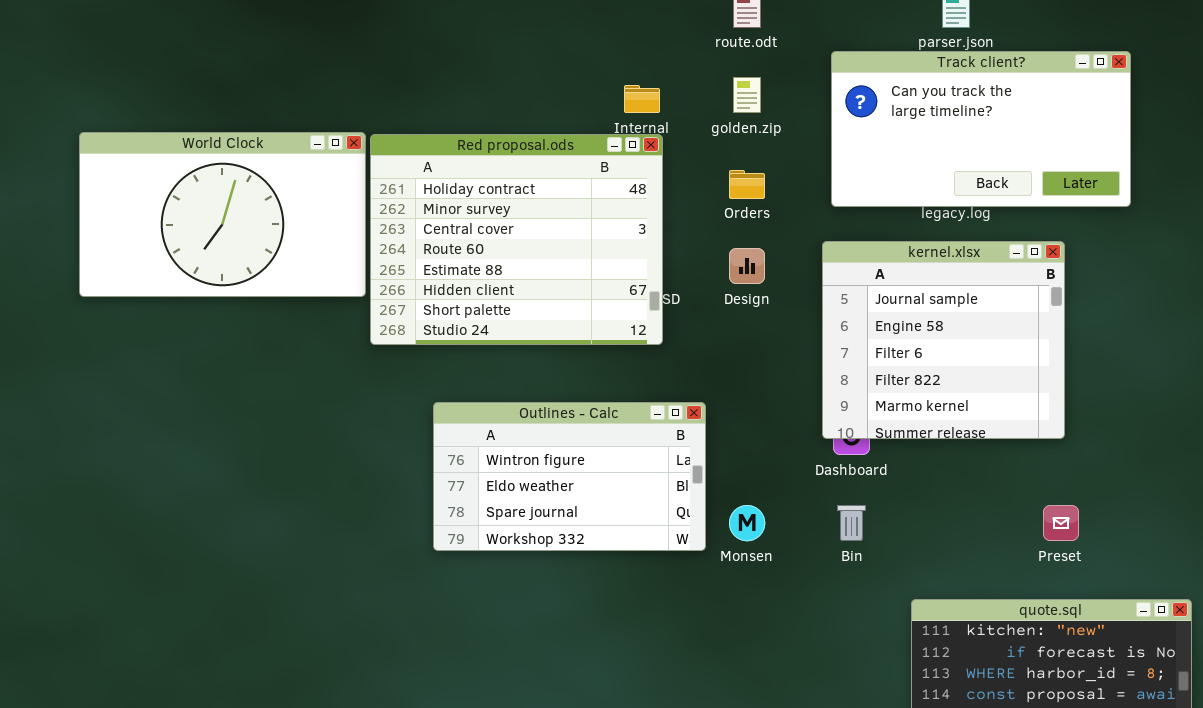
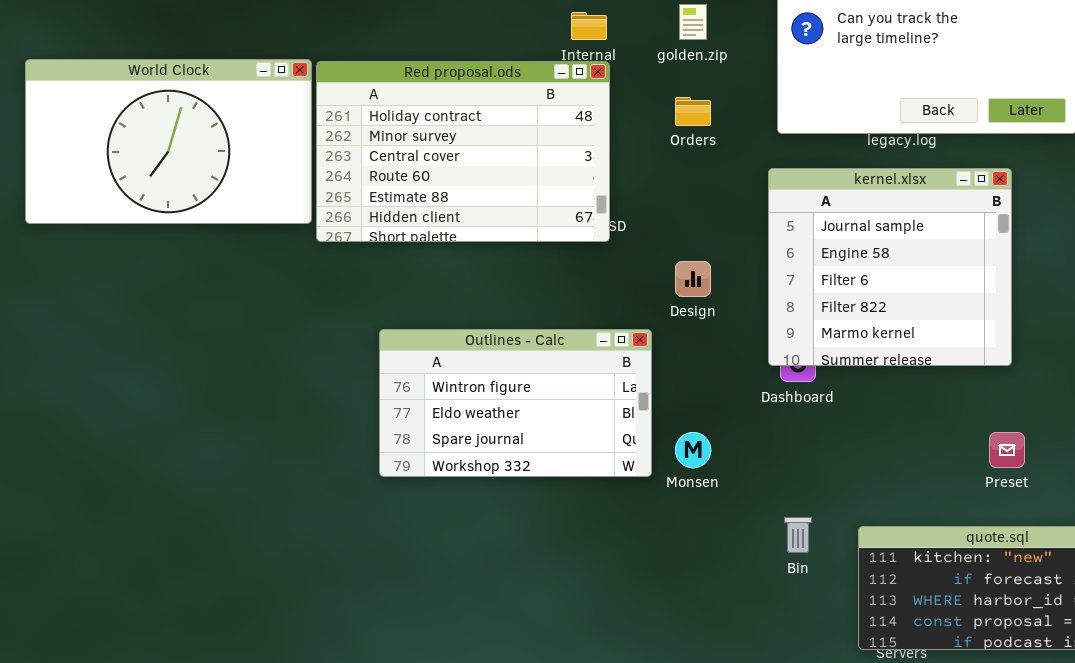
Red proposal.ods: [370,134,663,345] -> [316,61,610,242], resized
Design: [729,248,765,284] -> [675,261,711,297], moved
Bin: [837,505,866,541] -> [784,517,812,553], moved

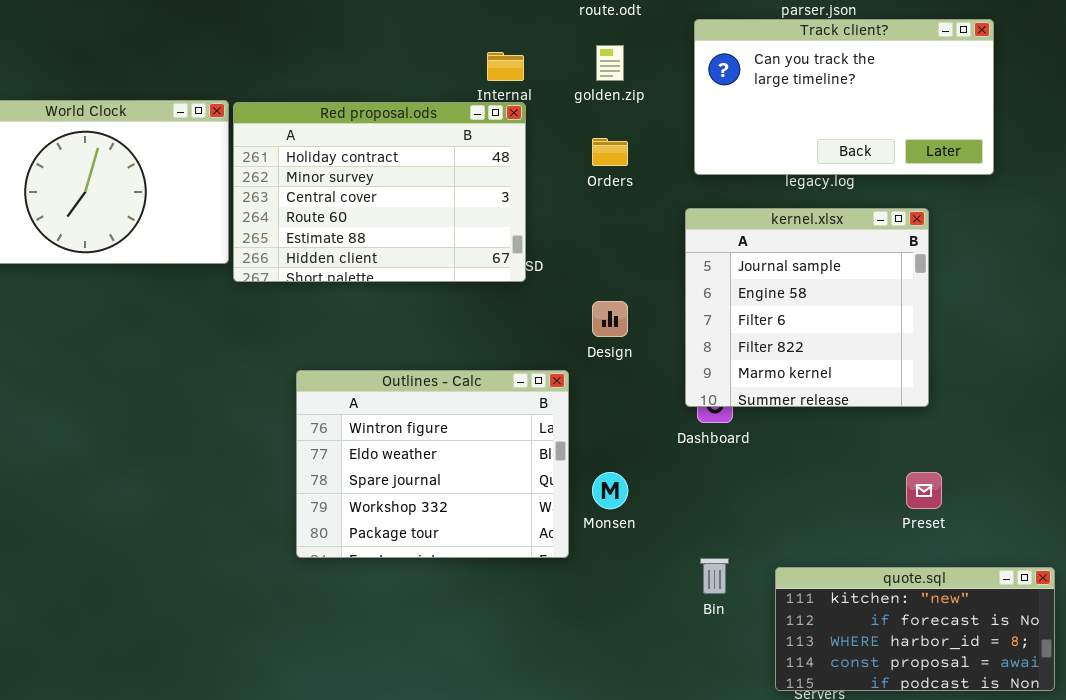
Outlines - Calc: [379,329,652,477] -> [296,370,569,558], resized

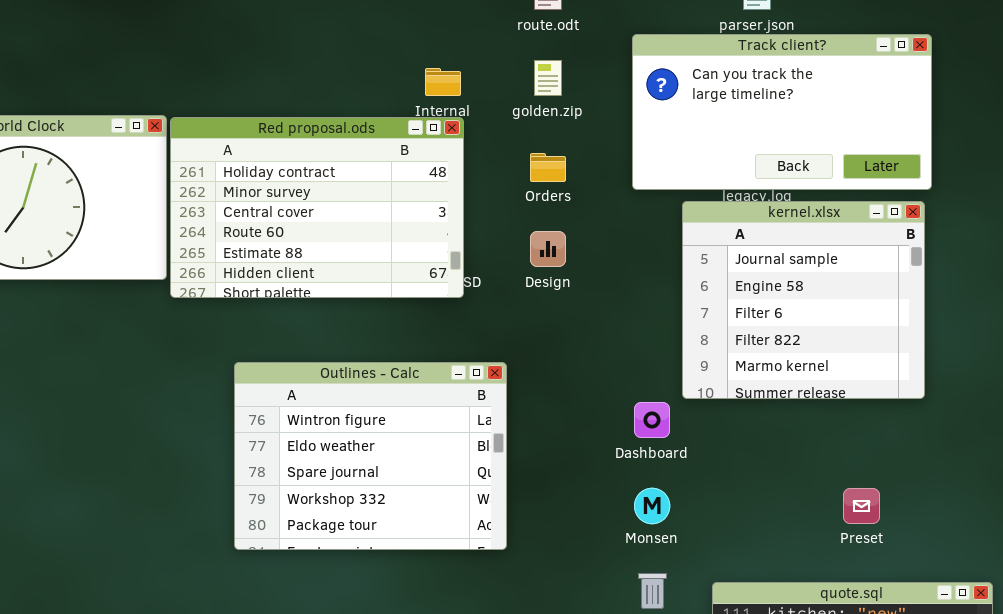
kernel.xlsx: [685,208,929,407] -> [682,201,925,399], moved
Design: [592,301,628,337] -> [530,231,566,267], moved
Outlines - Calc: [296,370,569,558] -> [234,362,507,550], moved
Monsen: [592,472,628,509] -> [634,488,670,524], moved

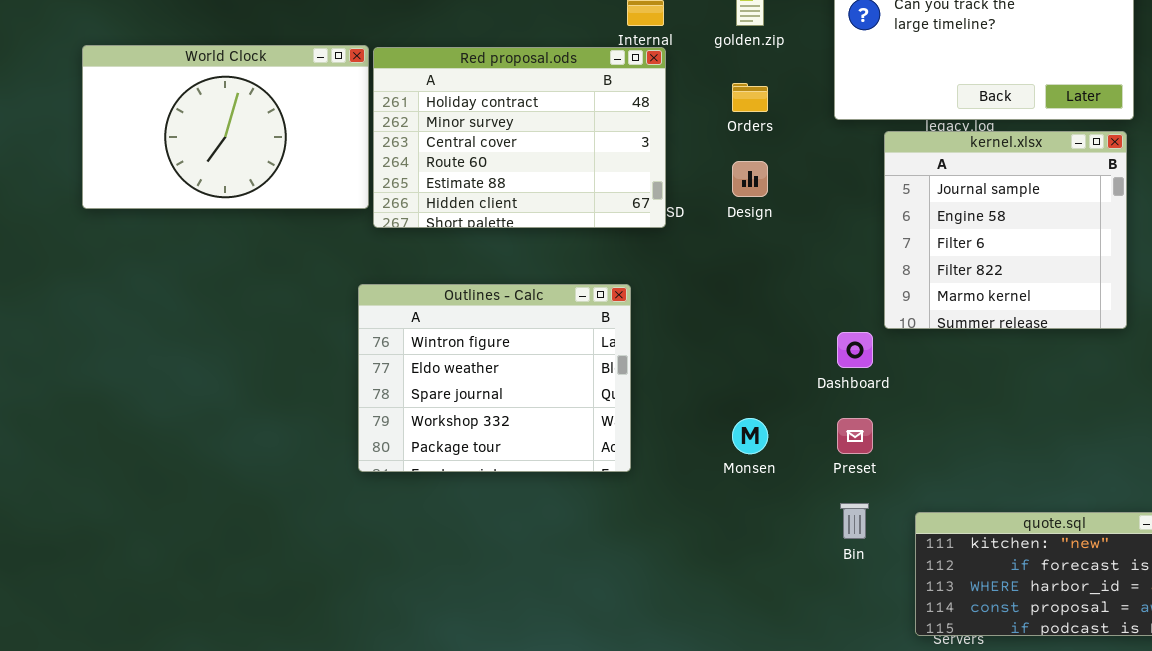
Outlines - Calc: [234,362,507,550] -> [358,284,631,472], moved
Monsen: [634,488,670,524] -> [732,418,768,454], moved
Preset: [843,488,880,524] -> [837,418,873,454], moved

